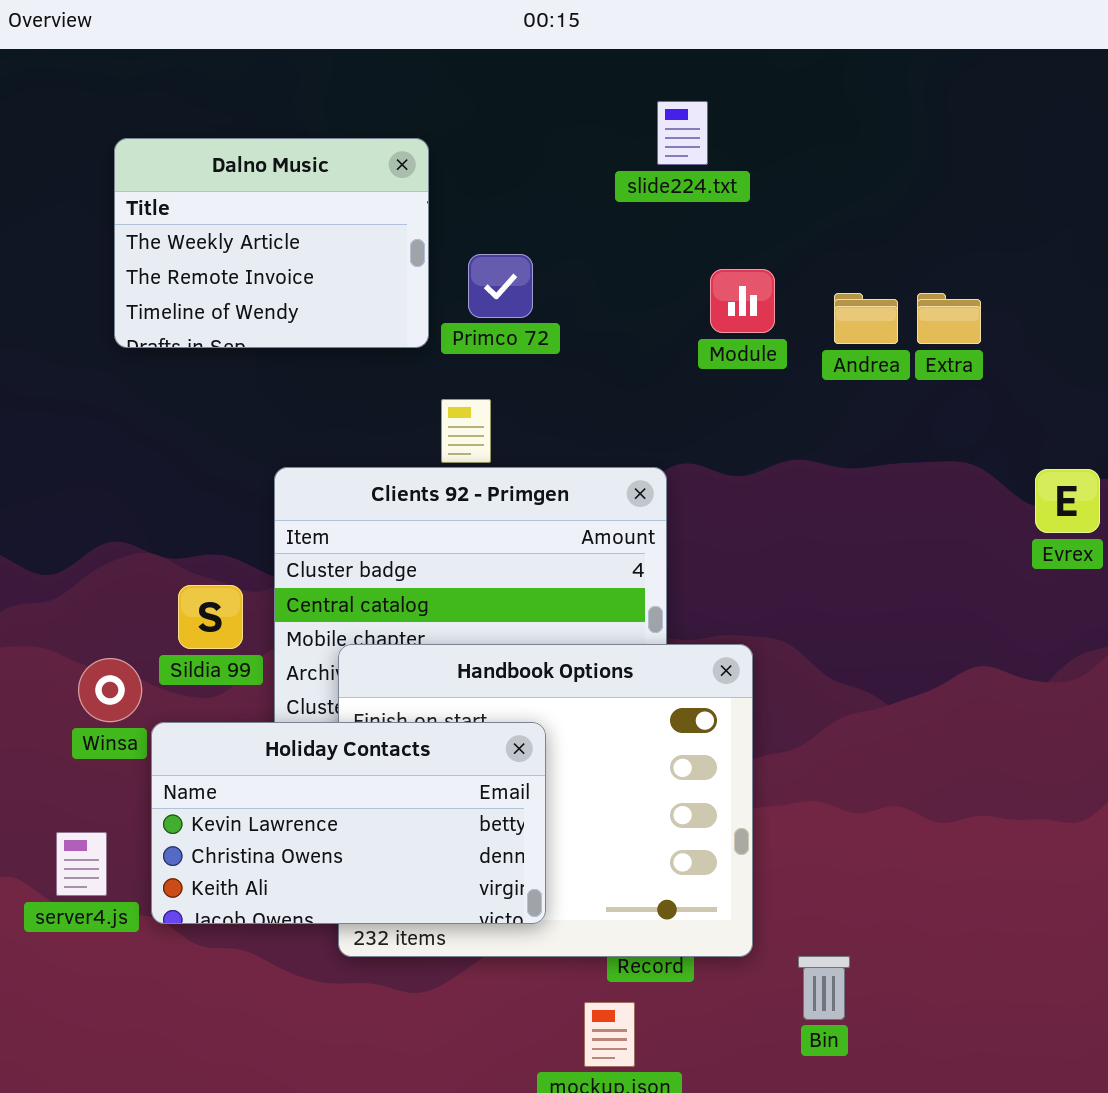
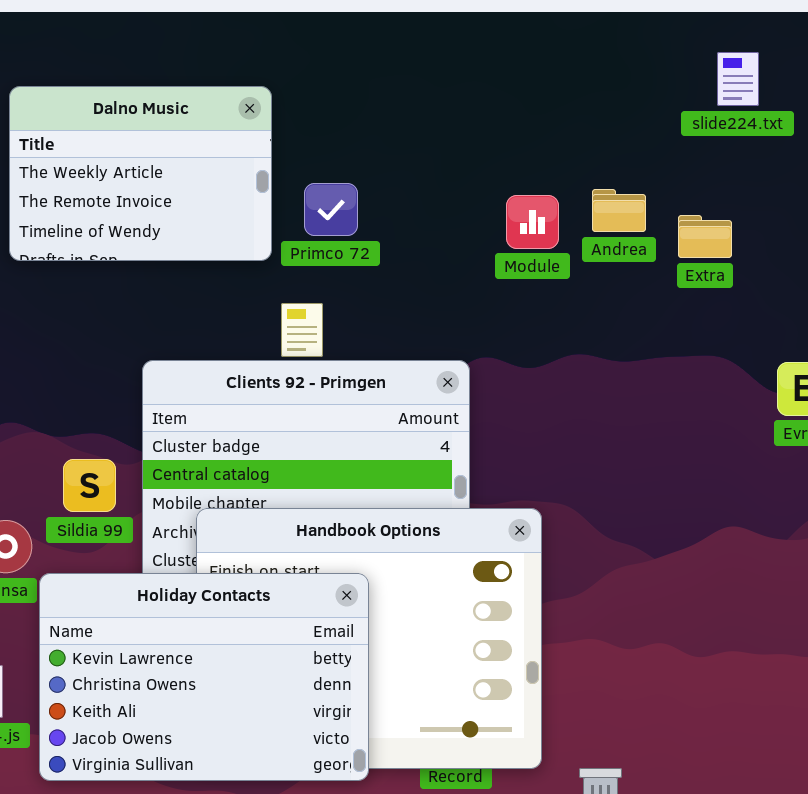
slide224.txt: [657,101,708,165] -> [717,52,759,106], moved
Andrea: [834,293,898,344] -> [592,189,646,232], moved
Holiday Contacts: [151,722,546,924] -> [39,573,369,781], resized

